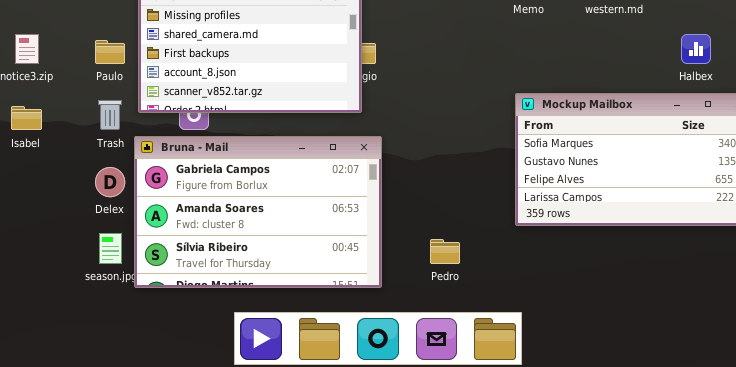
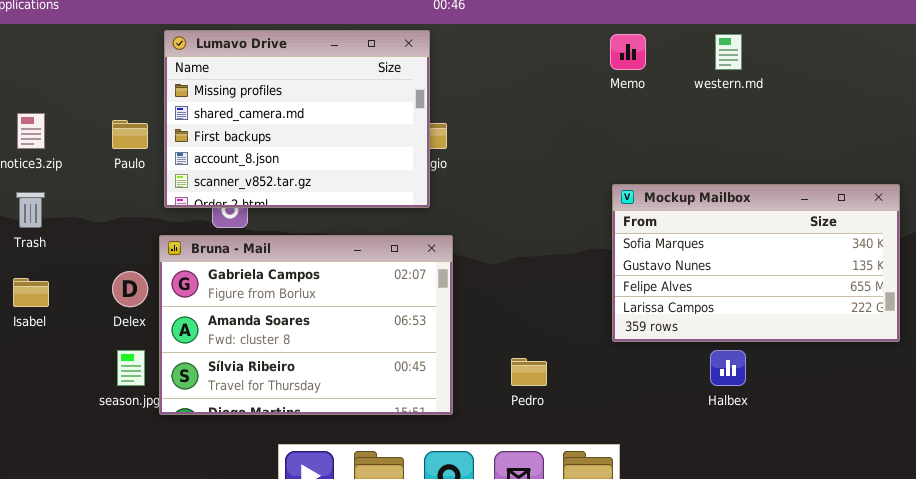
Halbex: [681,34,711,64] -> [710,350,746,386], moved
Trash: [98,100,122,130] -> [16,192,45,228], moved
Isabel: [11,106,42,130] -> [13,278,49,307], moved

